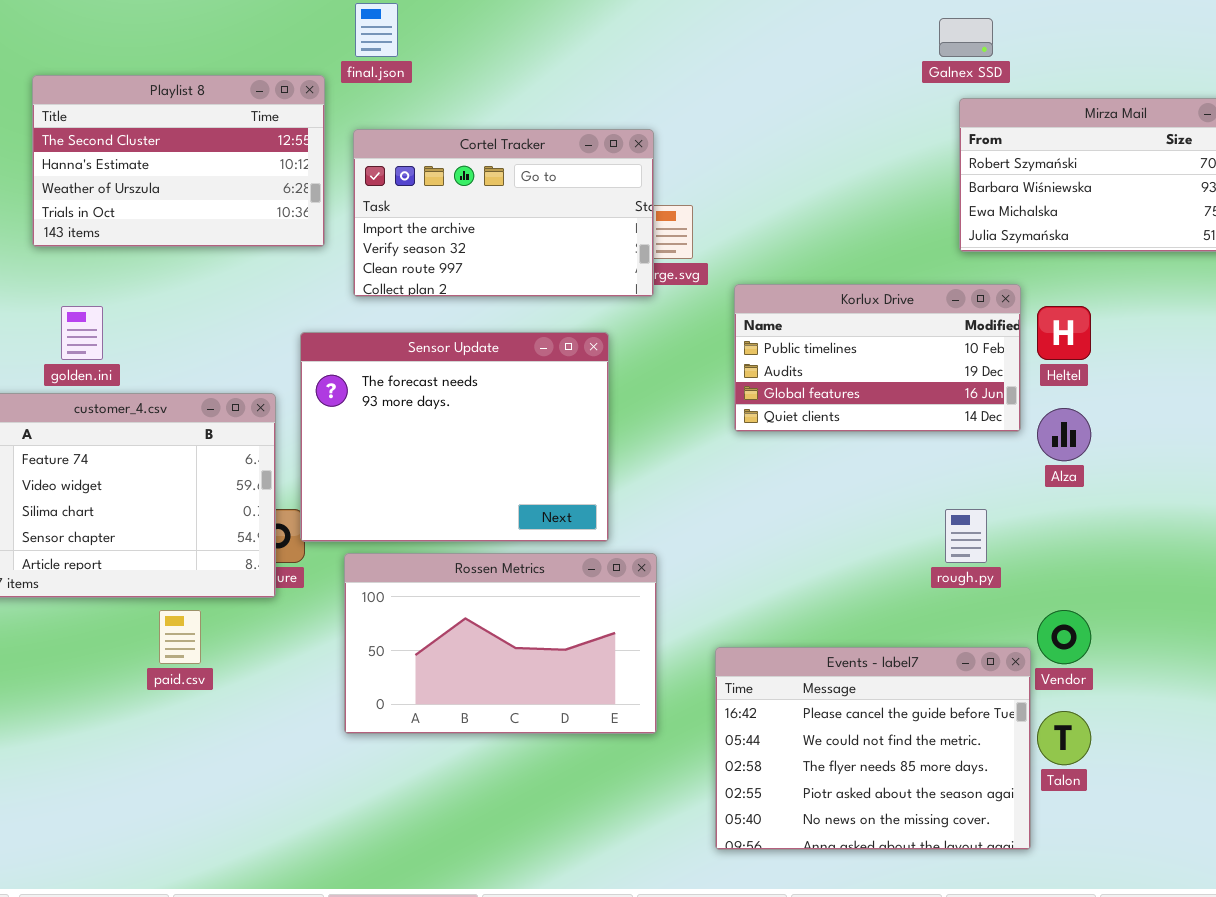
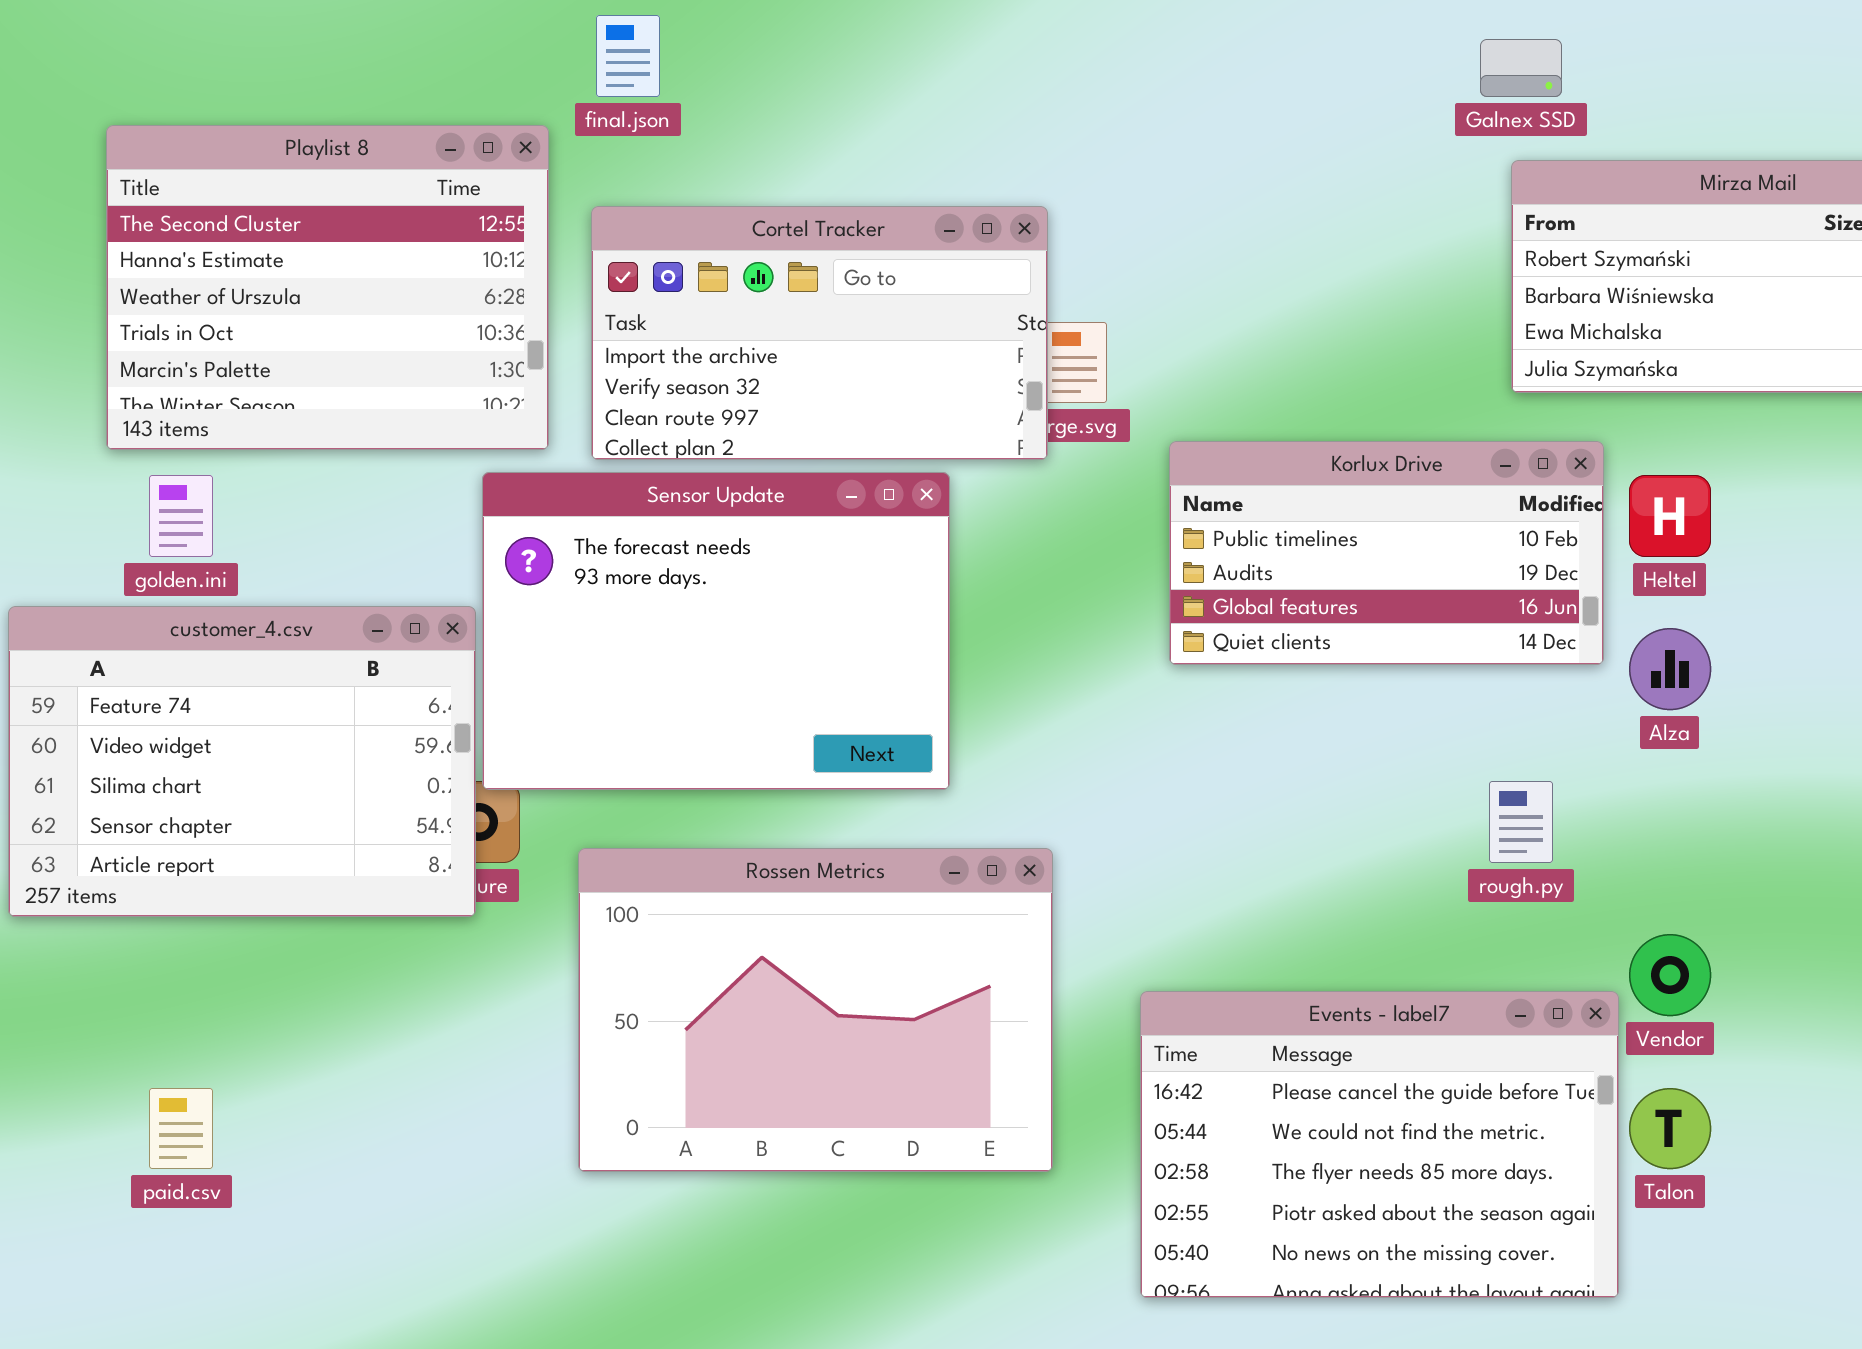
Playlist 8: [32,75,325,247] -> [106,125,549,450], resized
Sensor Update: [300,332,609,542] -> [482,472,950,790], moved
Rossen Metrics: [344,553,657,734] -> [578,848,1053,1172], resized
paid.csv: [159,610,201,664] -> [149,1088,213,1169], moved

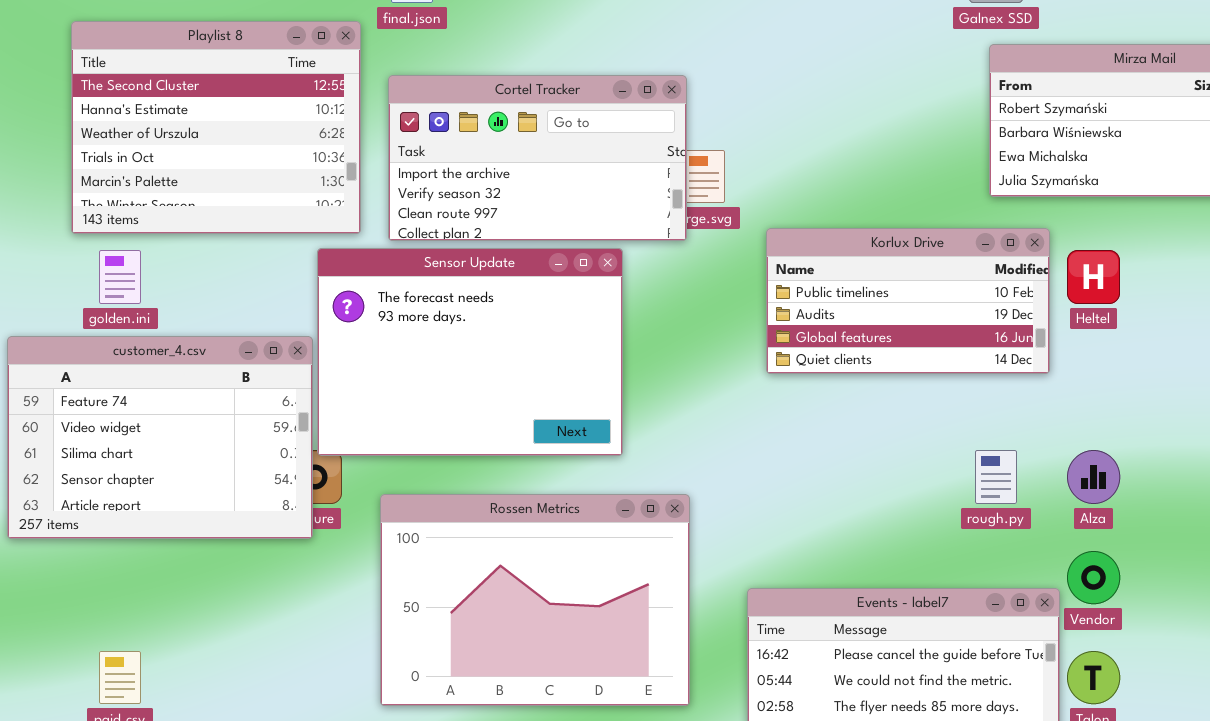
Alza: [1629,628,1711,710] -> [1067,450,1120,504], moved

